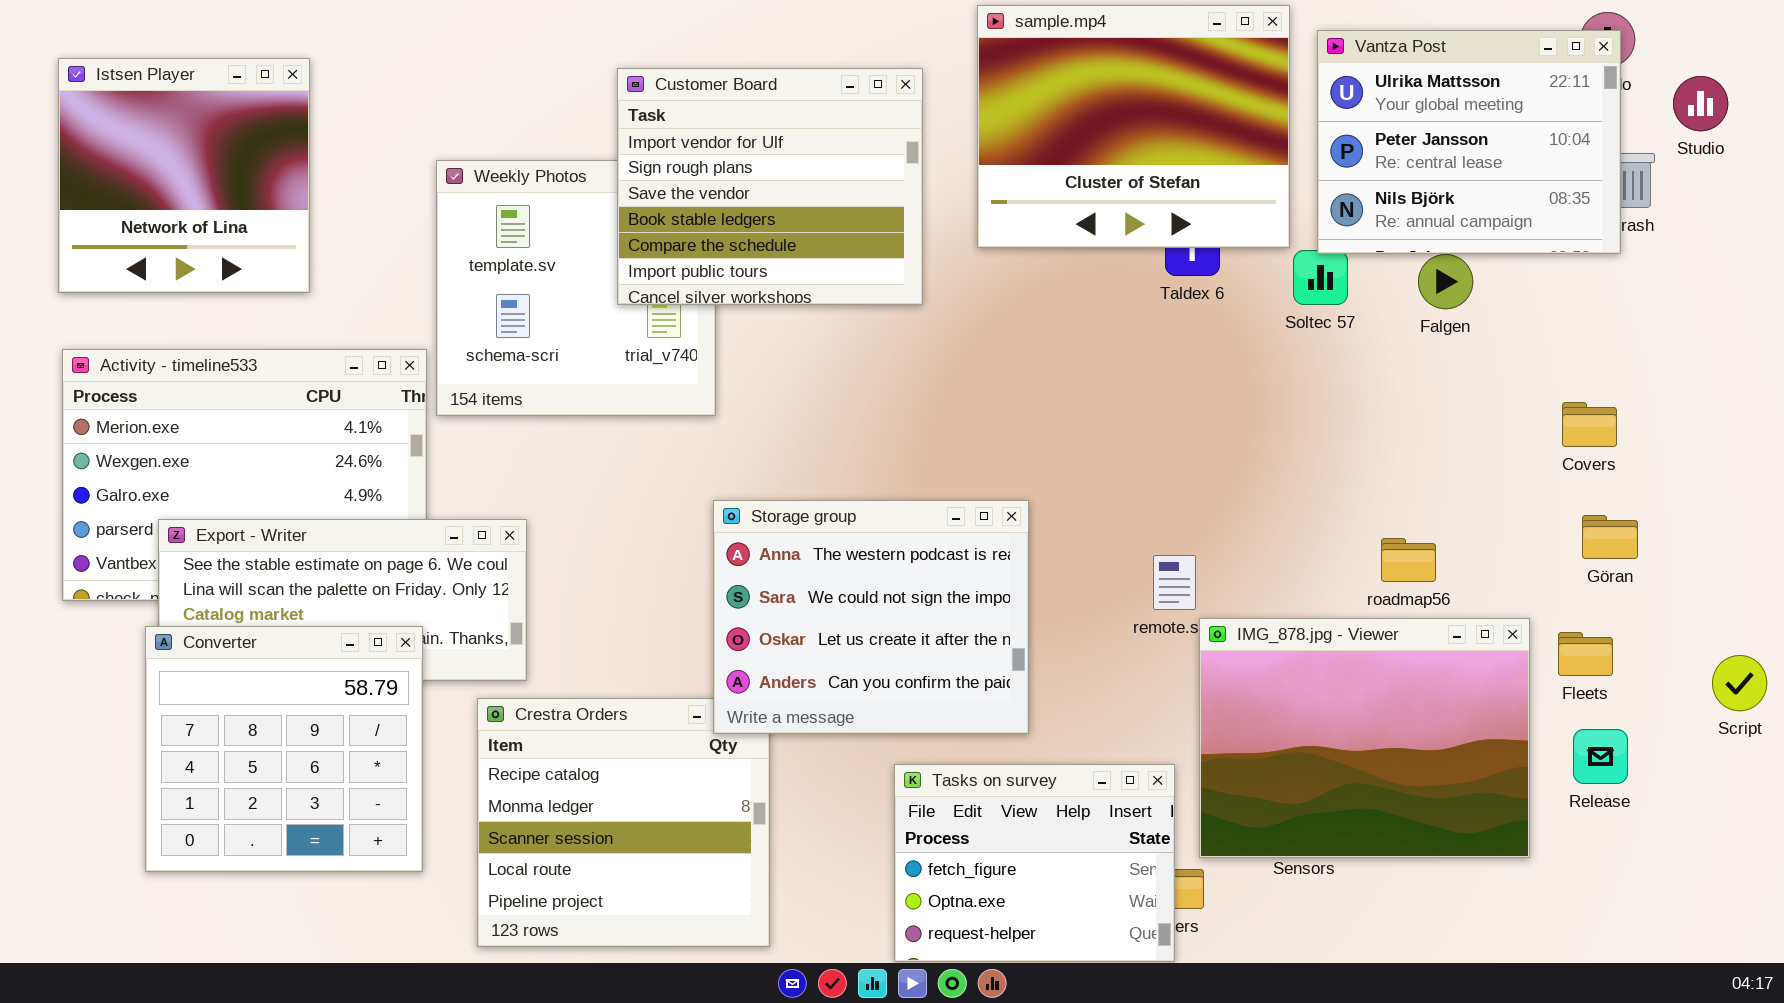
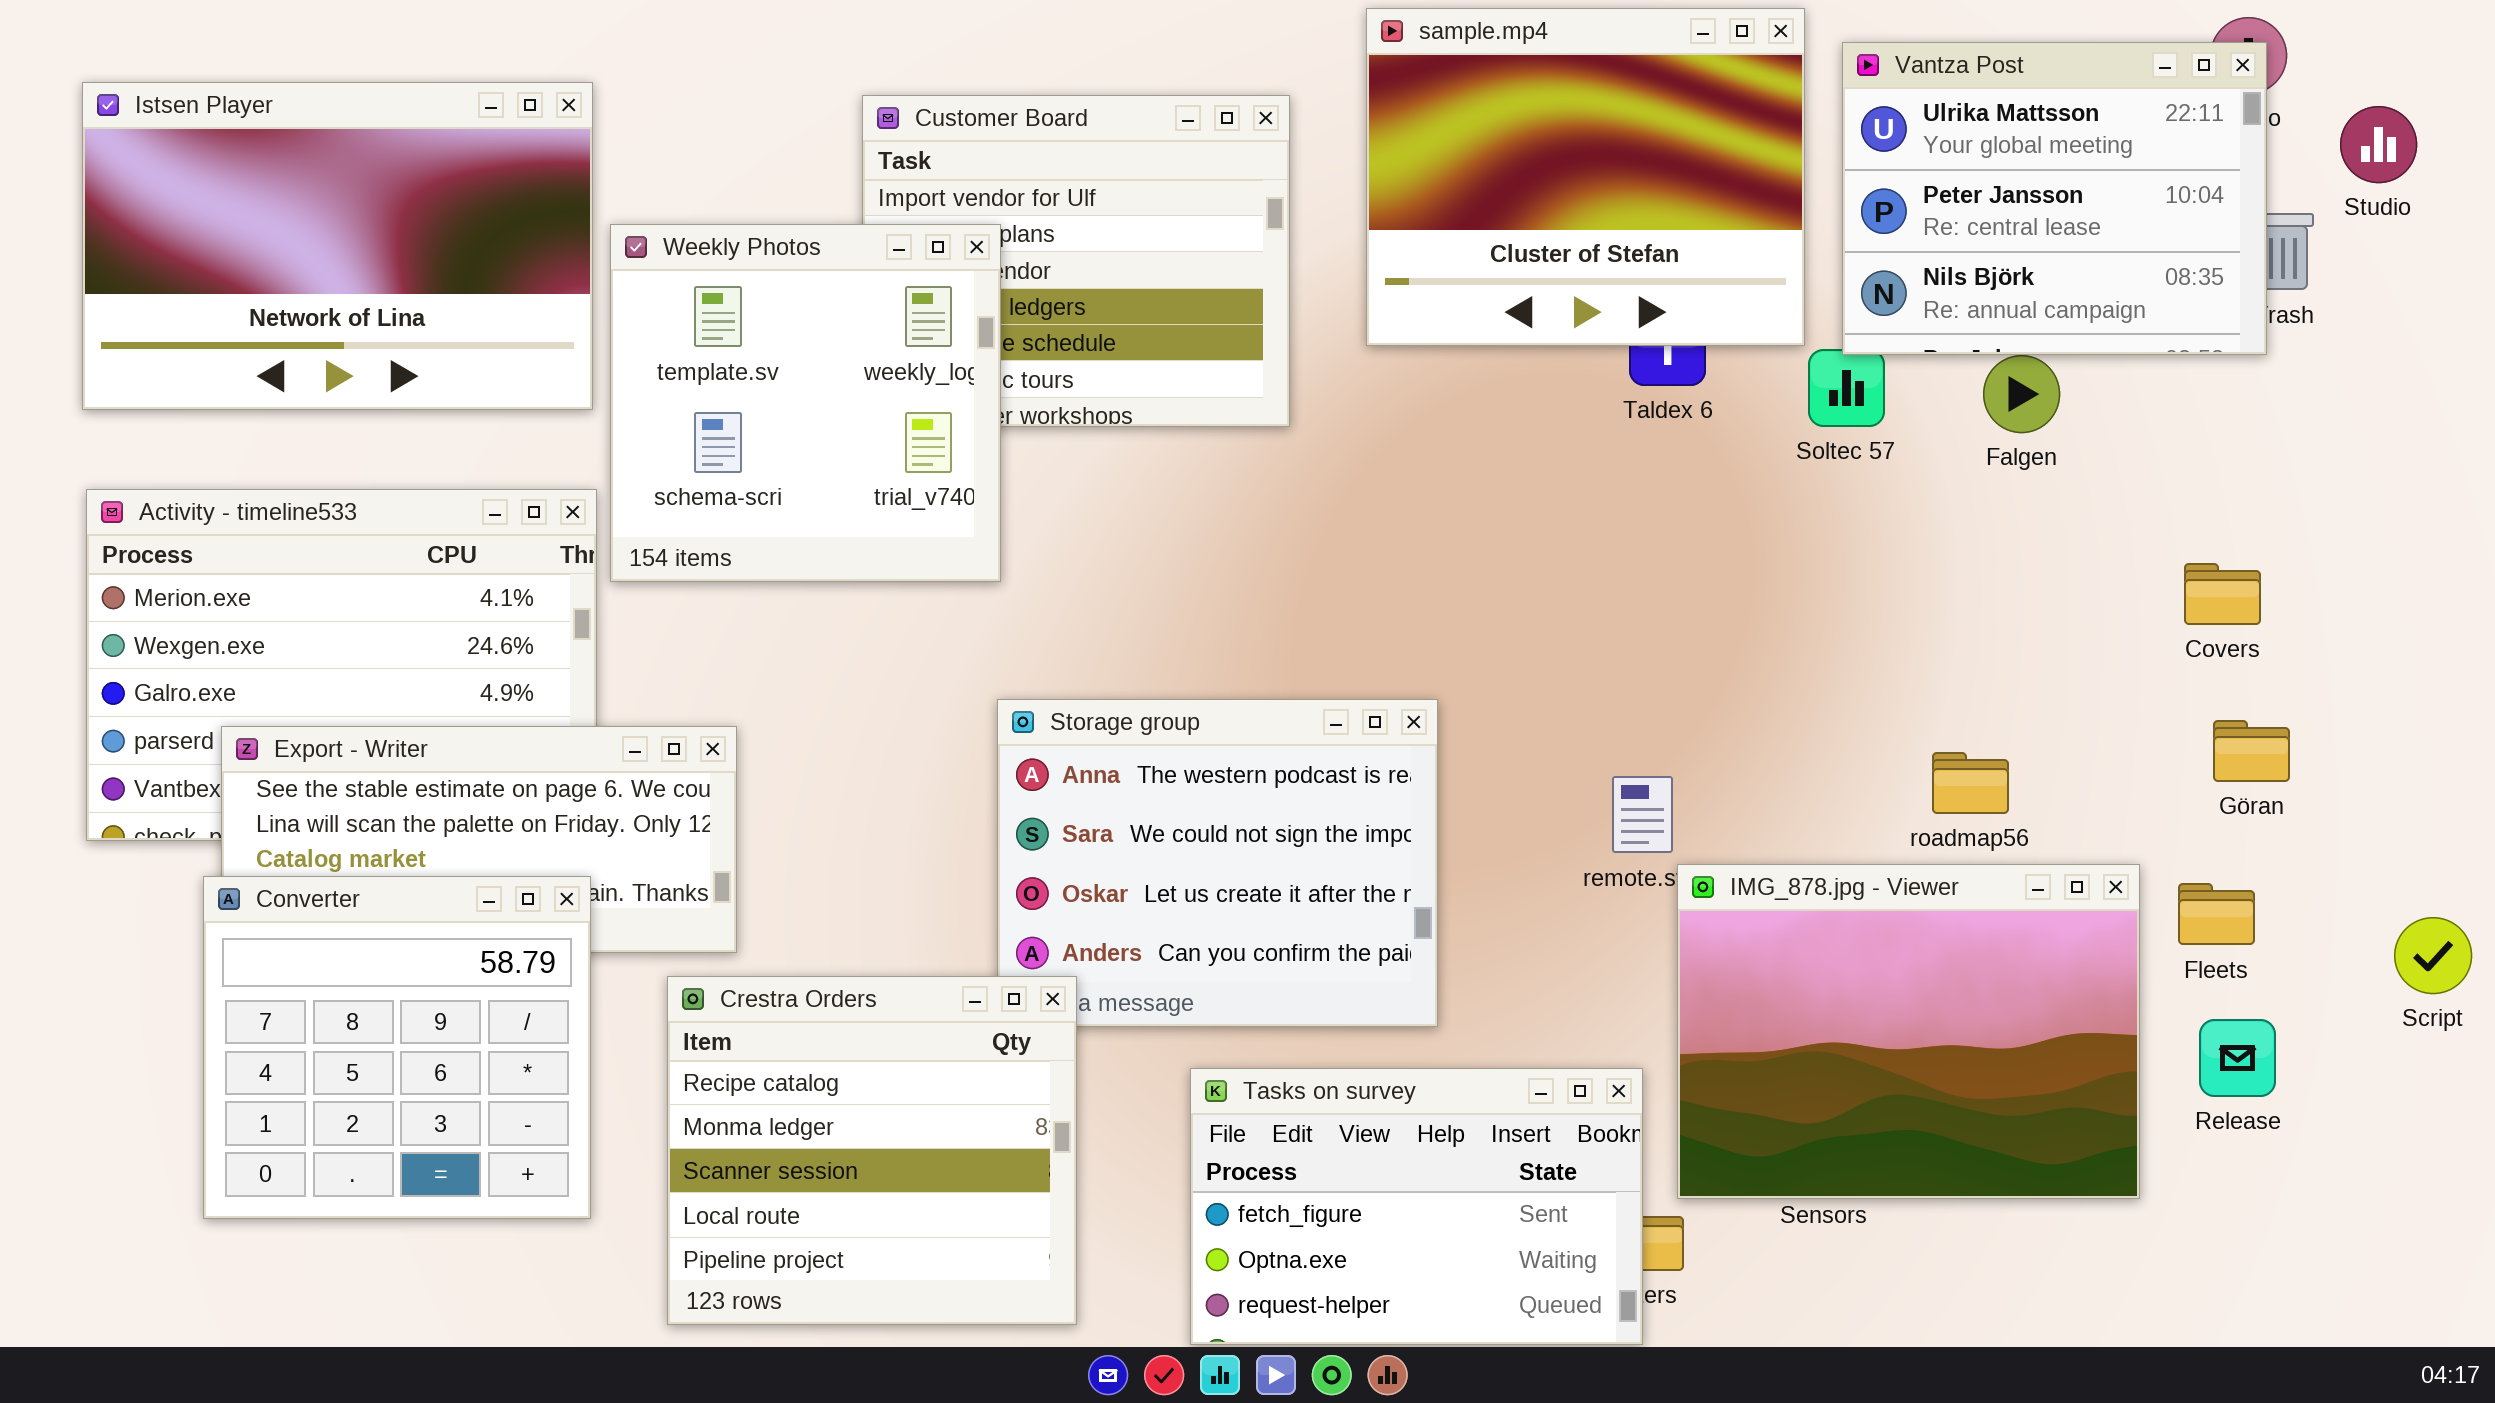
Istsen Player: [58,58,310,293] -> [82,82,593,410], resized
Weekly Photos: [436,160,716,416] -> [610,224,1001,582], raised
Crestra Orders: [477,698,770,947] -> [667,976,1077,1325], raised
Tasks on survey: [894,764,1175,962] -> [1190,1068,1643,1345], resized

